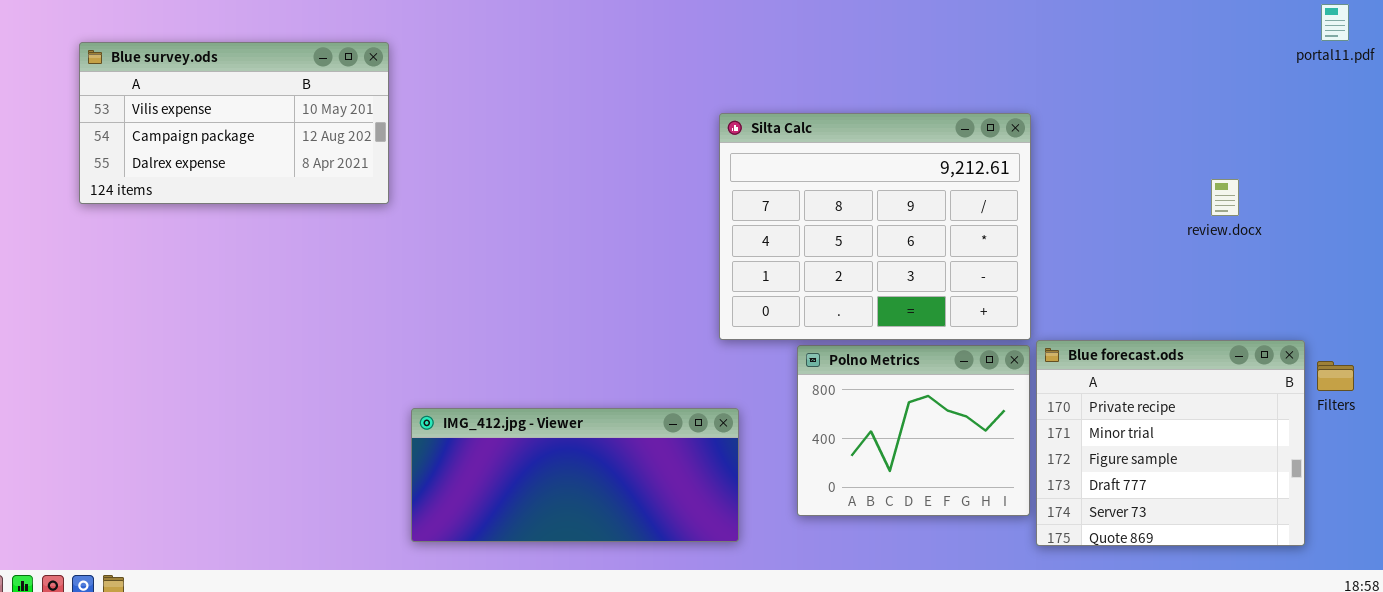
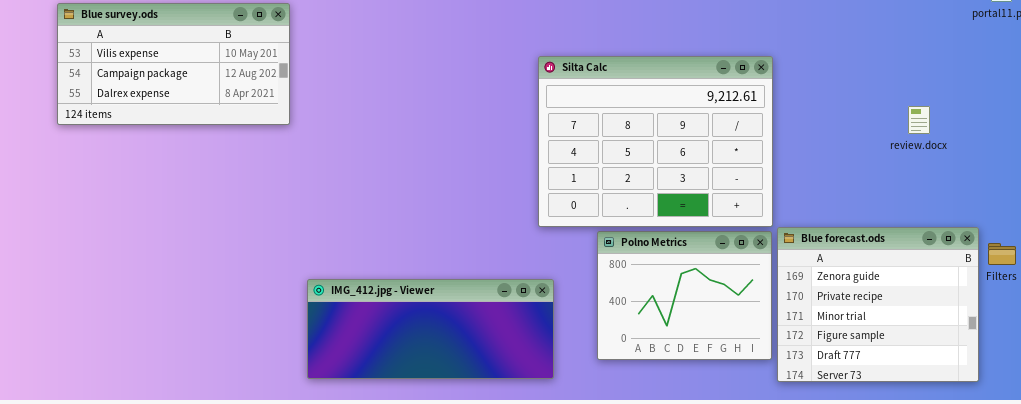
Blue forecast.ods: [1036,340,1305,546] -> [777,227,979,382], scrolled up 1 row

